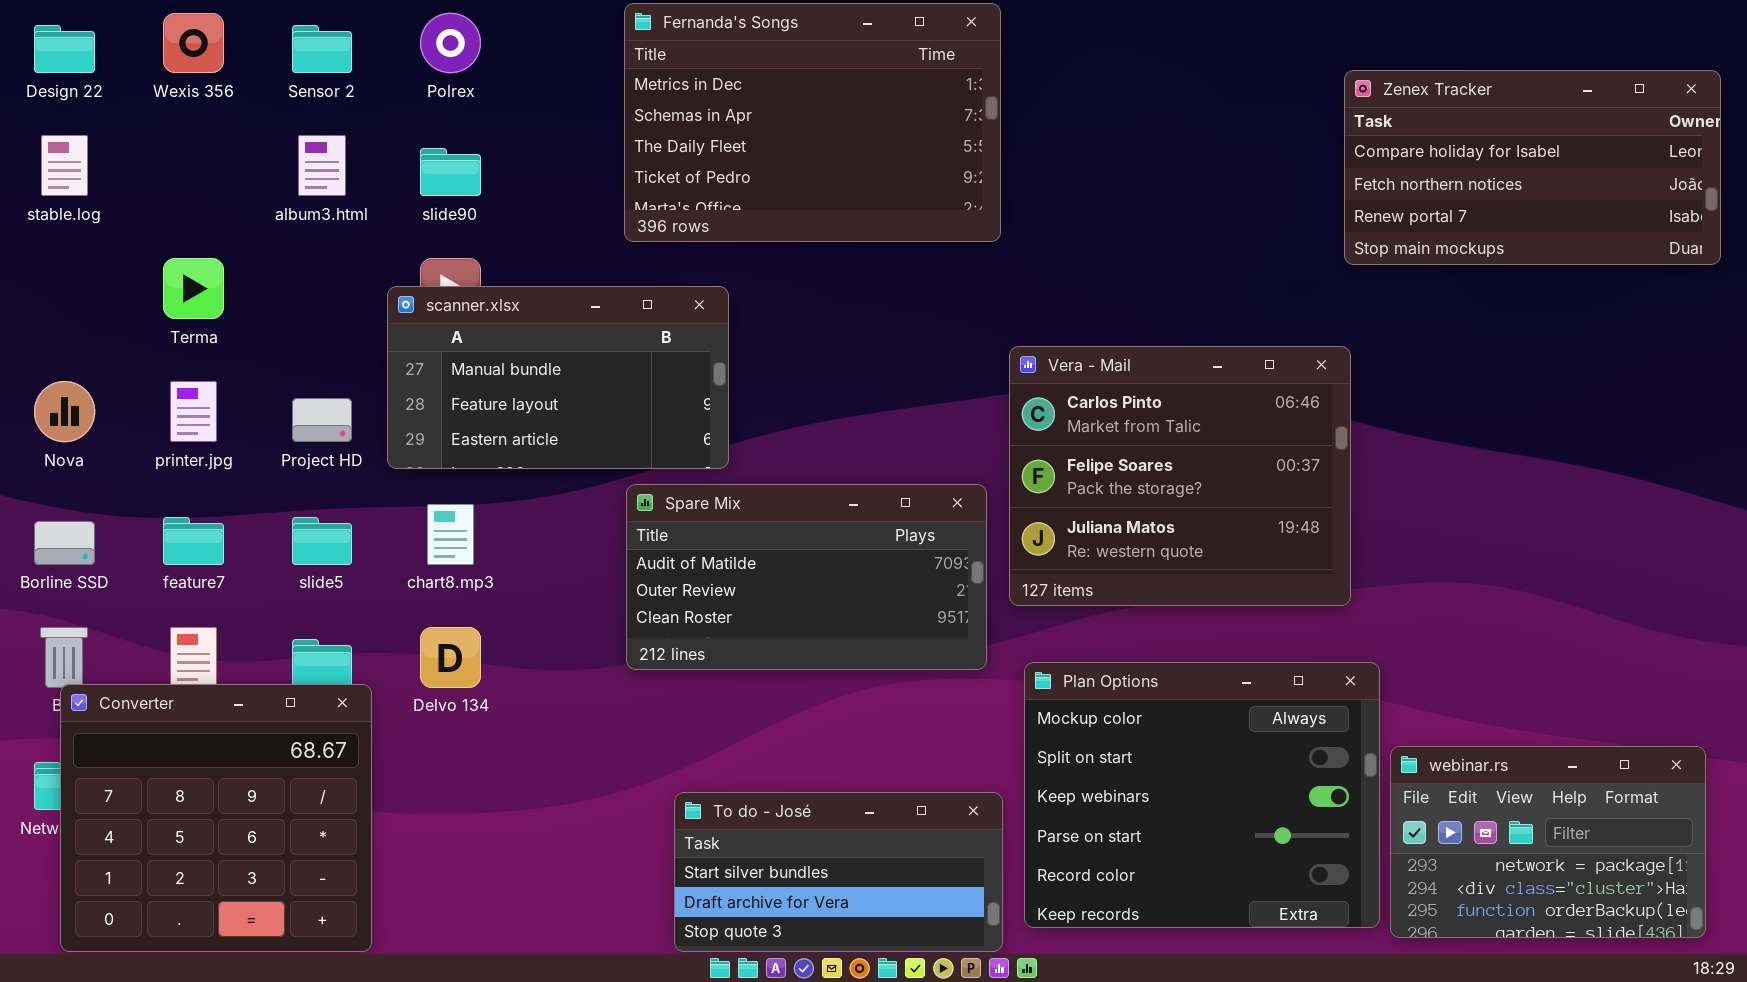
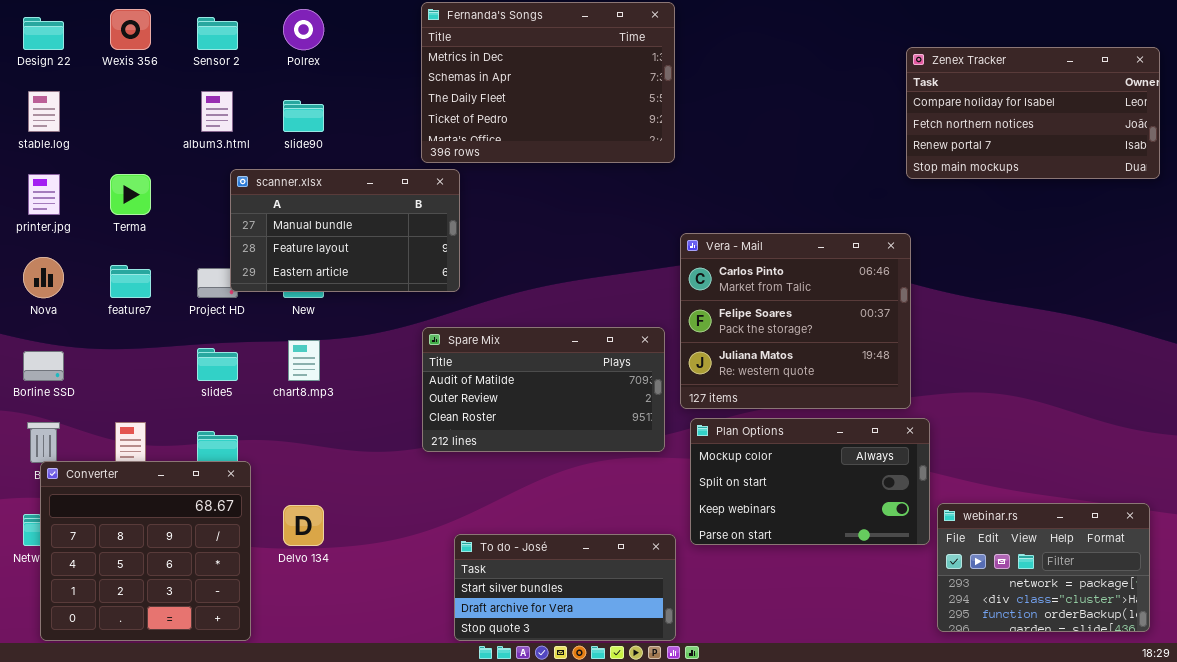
scanner.xlsx: [387,286,729,469] -> [230,169,460,292], moved
printer.jpg: [170,381,217,442] -> [28,174,60,215], moved
feature7: [163,517,224,565] -> [110,265,151,298], moved
Delvo 134: [420,627,481,688] -> [283,505,324,546], moved
Plan Options: [1024,662,1380,928] -> [690,418,930,545], moved, resized

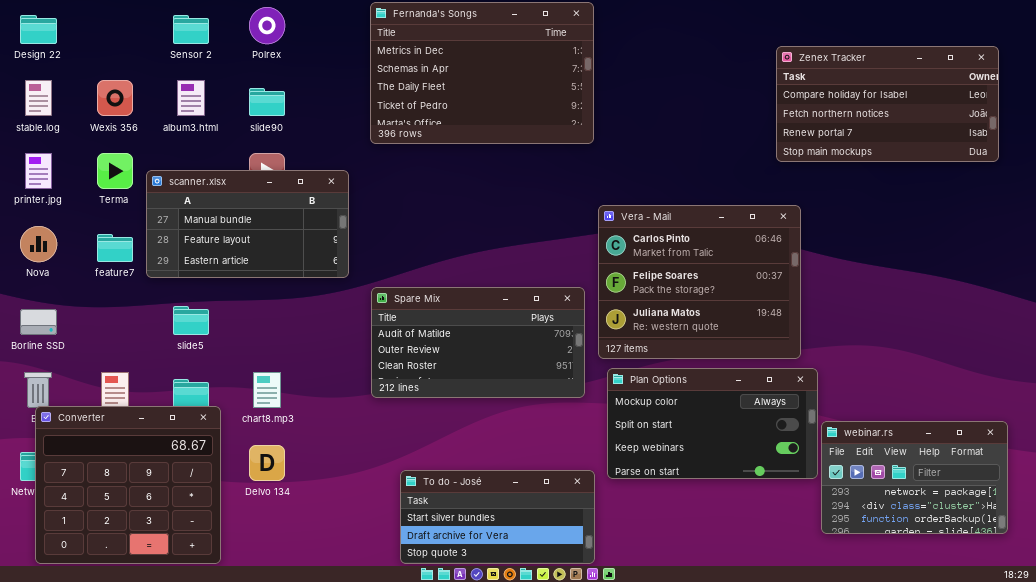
Wexis 356: [110,9,151,50] -> [97,80,133,116], moved
Zenex Tracker: [906,47,1160,179] -> [776,46,999,162], moved
scanner.xlsx: [230,169,460,292] -> [146,170,349,278], moved
chart8.mp3: [288,340,320,381] -> [253,372,281,408], moved
webinar.rs: [937,503,1150,632] -> [821,421,1008,534], moved

